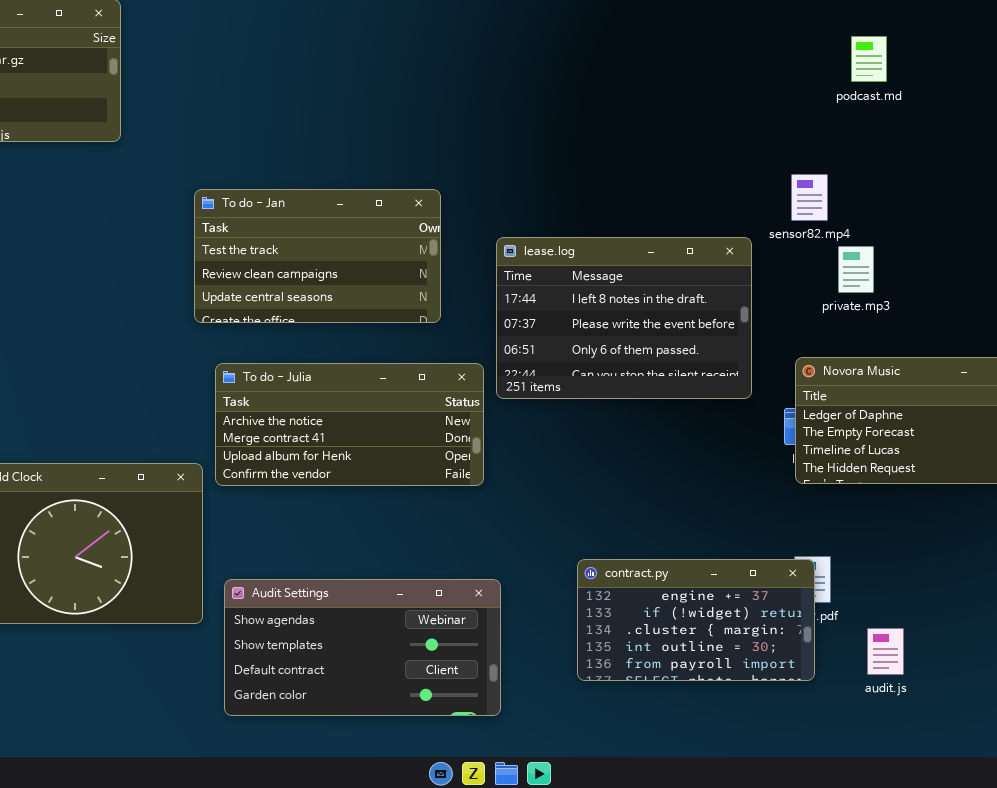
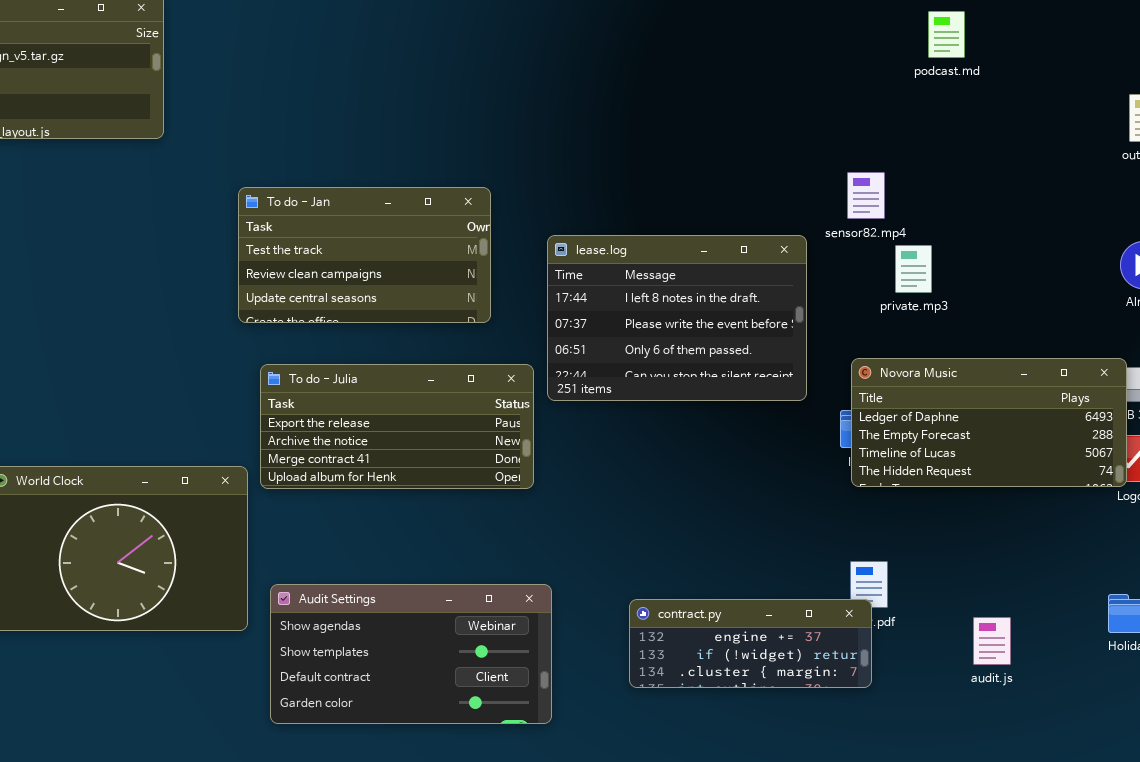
podcast.md: [851,36,887,82] -> [928,11,965,58], moved
To do - Julia: [215,363,484,486] -> [260,364,534,489], scrolled up 1 row
contract.py: [577,559,815,681] -> [629,599,872,688], resized
audit.js: [867,628,904,675] -> [973,617,1011,665], moved

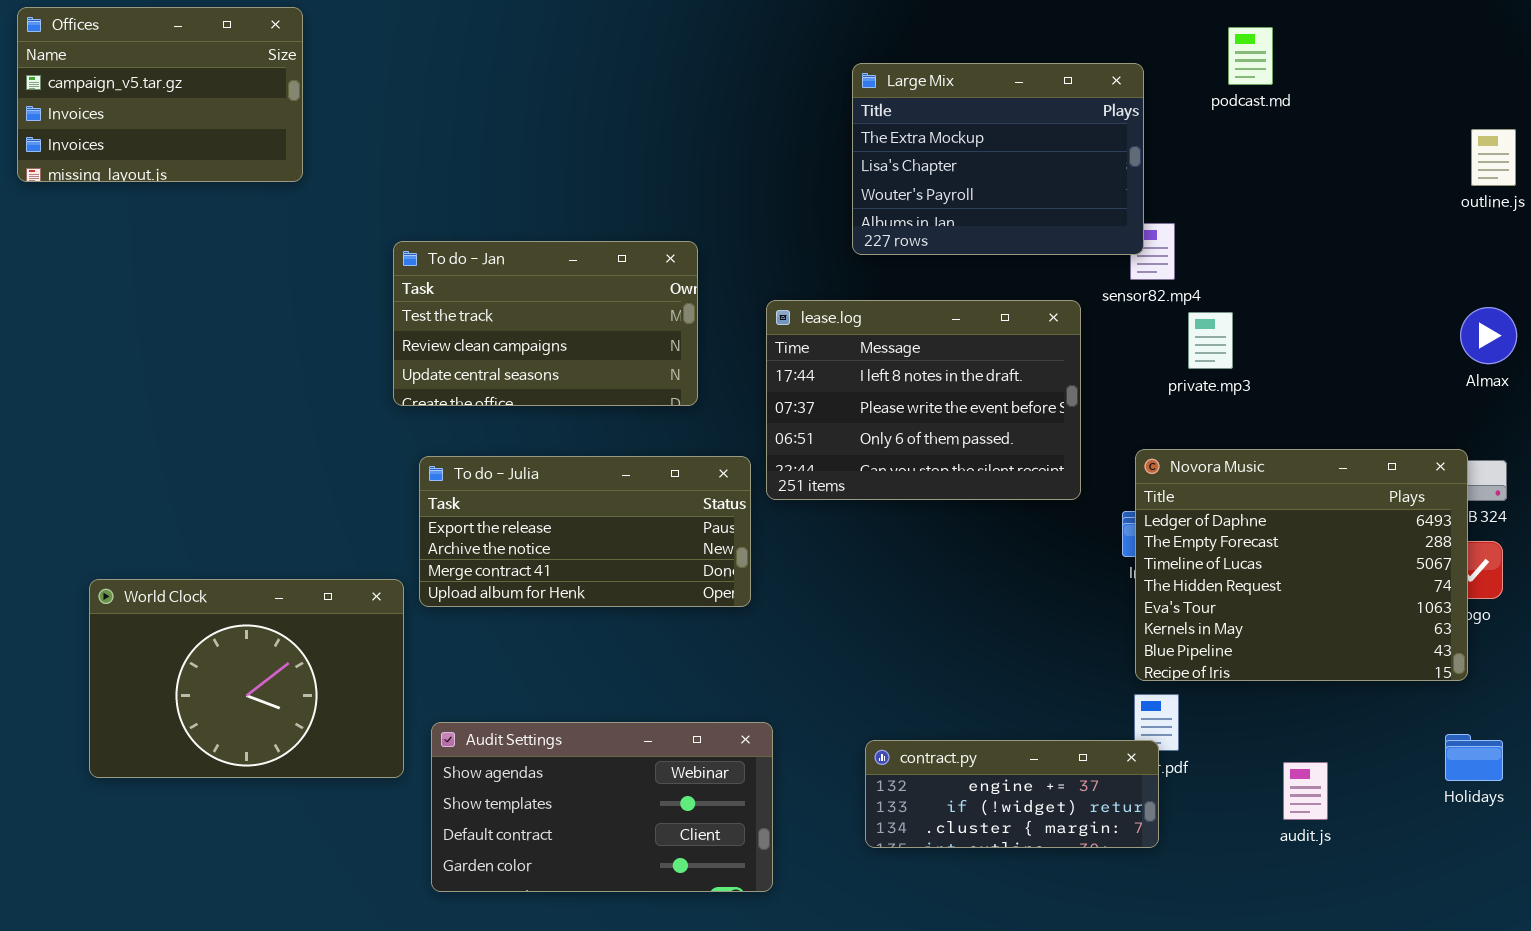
Large Mix: none -> [852,63,1144,255], opened
Novora Music: [851,358,1127,487] -> [1135,449,1468,681], resized

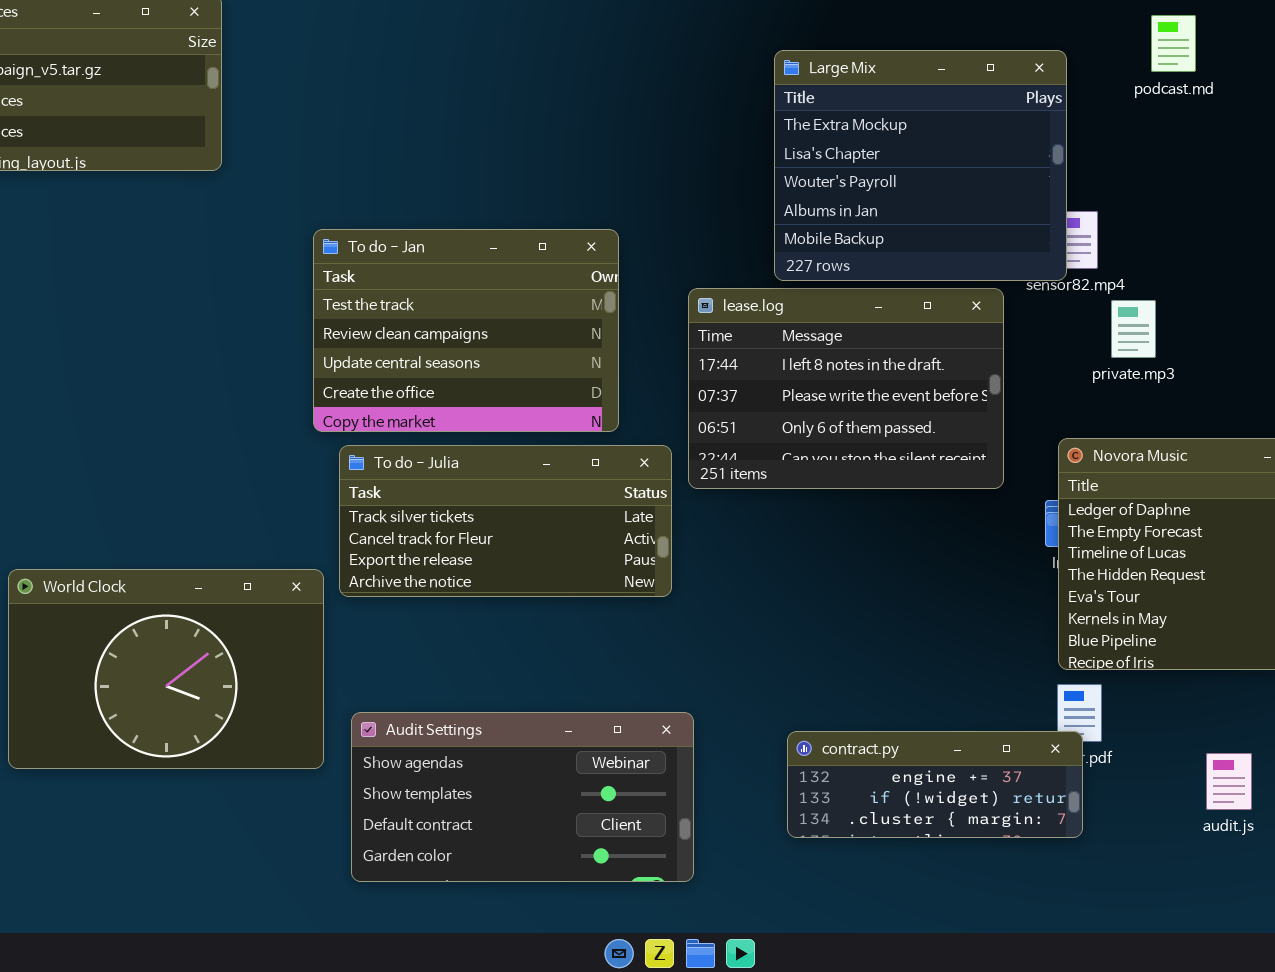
Large Mix: [852,63,1144,255] -> [774,50,1067,281], resized
To do - Jan: [393,241,698,406] -> [313,229,619,432], resized
To do - Julia: [419,456,751,607] -> [339,445,672,597], scrolled up 2 rows

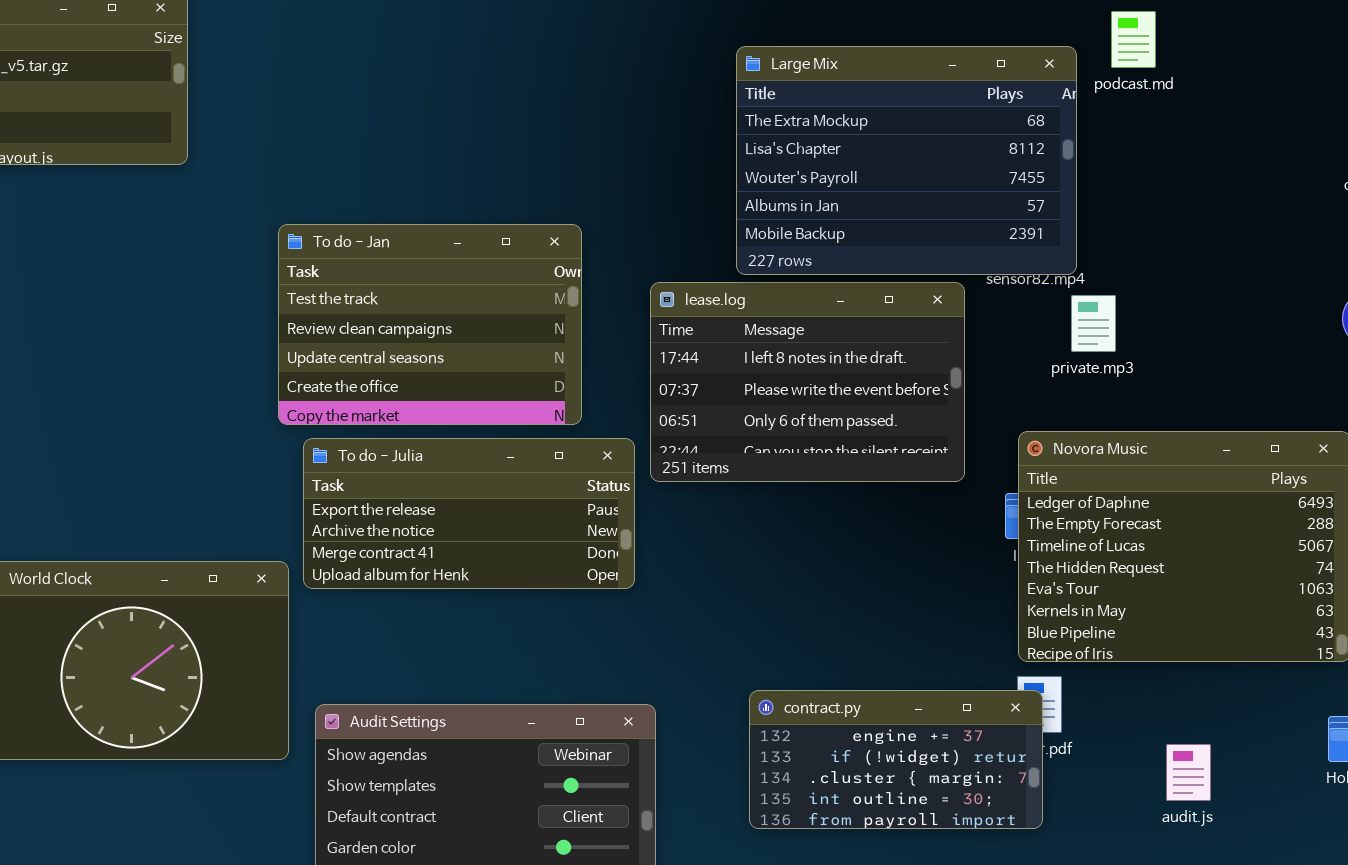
Large Mix: [774,50,1067,281] -> [736,46,1077,275], resized
To do - Julia: [339,445,672,597] -> [303,438,635,589], scrolled down 2 rows
contract.py: [787,731,1083,838] -> [749,690,1043,829], resized

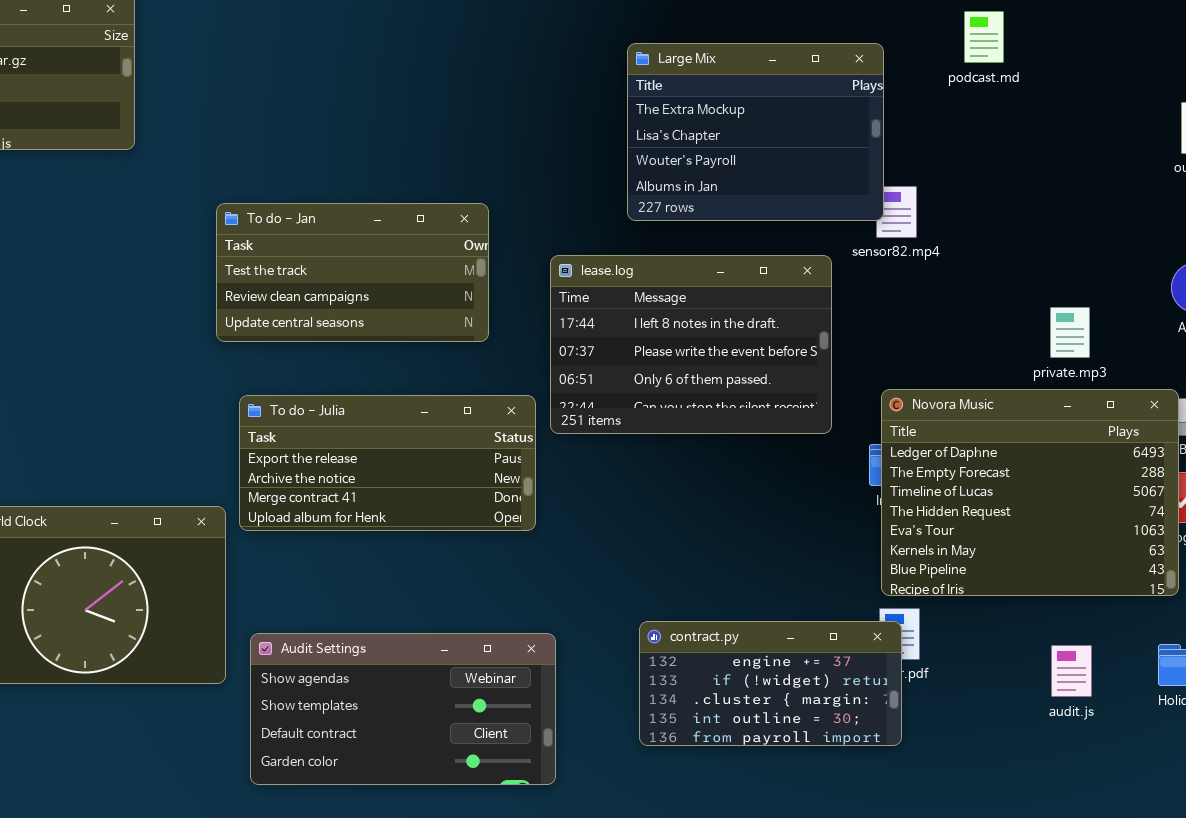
Large Mix: [736,46,1077,275] -> [627,43,884,221], resized
To do - Jan: [278,224,582,425] -> [216,203,489,342], resized
private.mp3: [1071,295,1116,352] -> [1050,307,1090,358], moved
audit.js: [1166,744,1211,801] -> [1051,645,1092,697], moved

